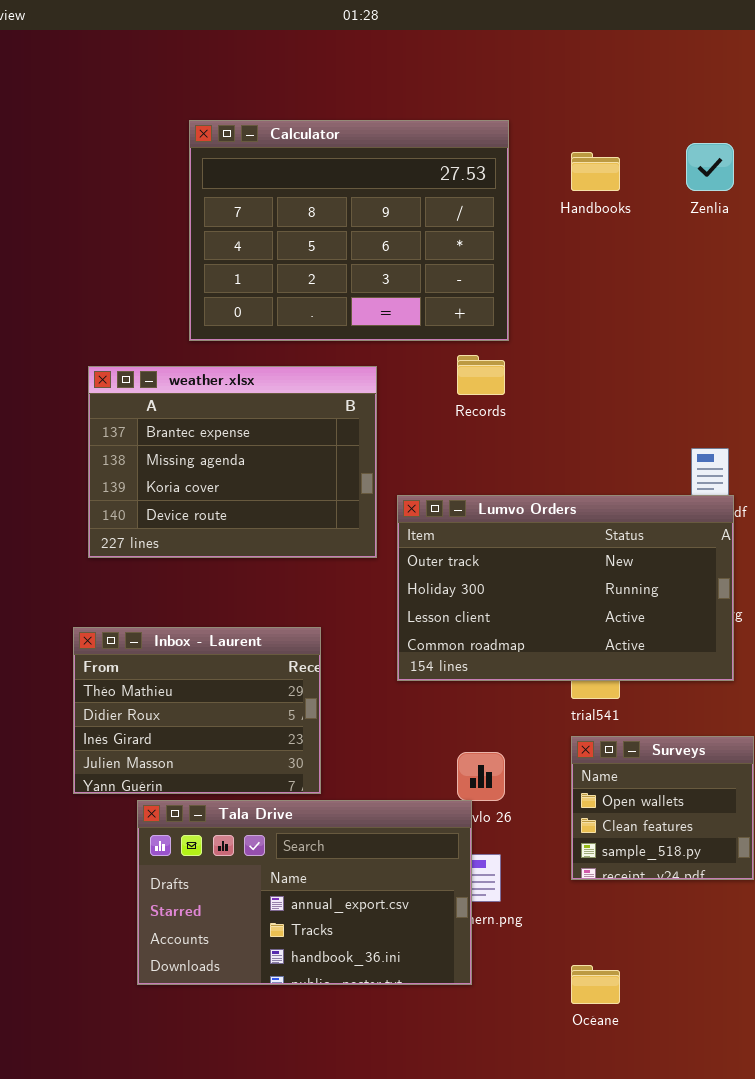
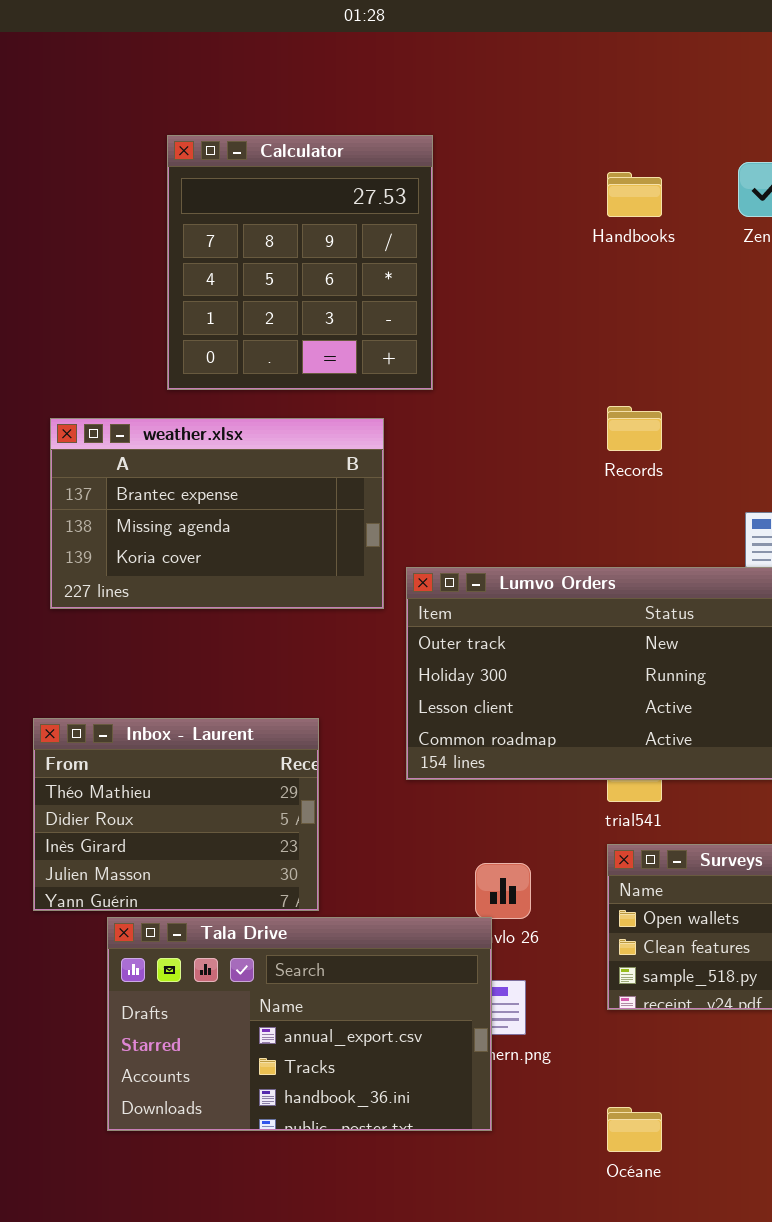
Calculator: [189,120,509,341] -> [167,135,433,390], resized
Records: [457,355,505,395] -> [607,406,662,451], moved
weather.xlsx: [88,366,377,558] -> [50,418,384,609], resized

